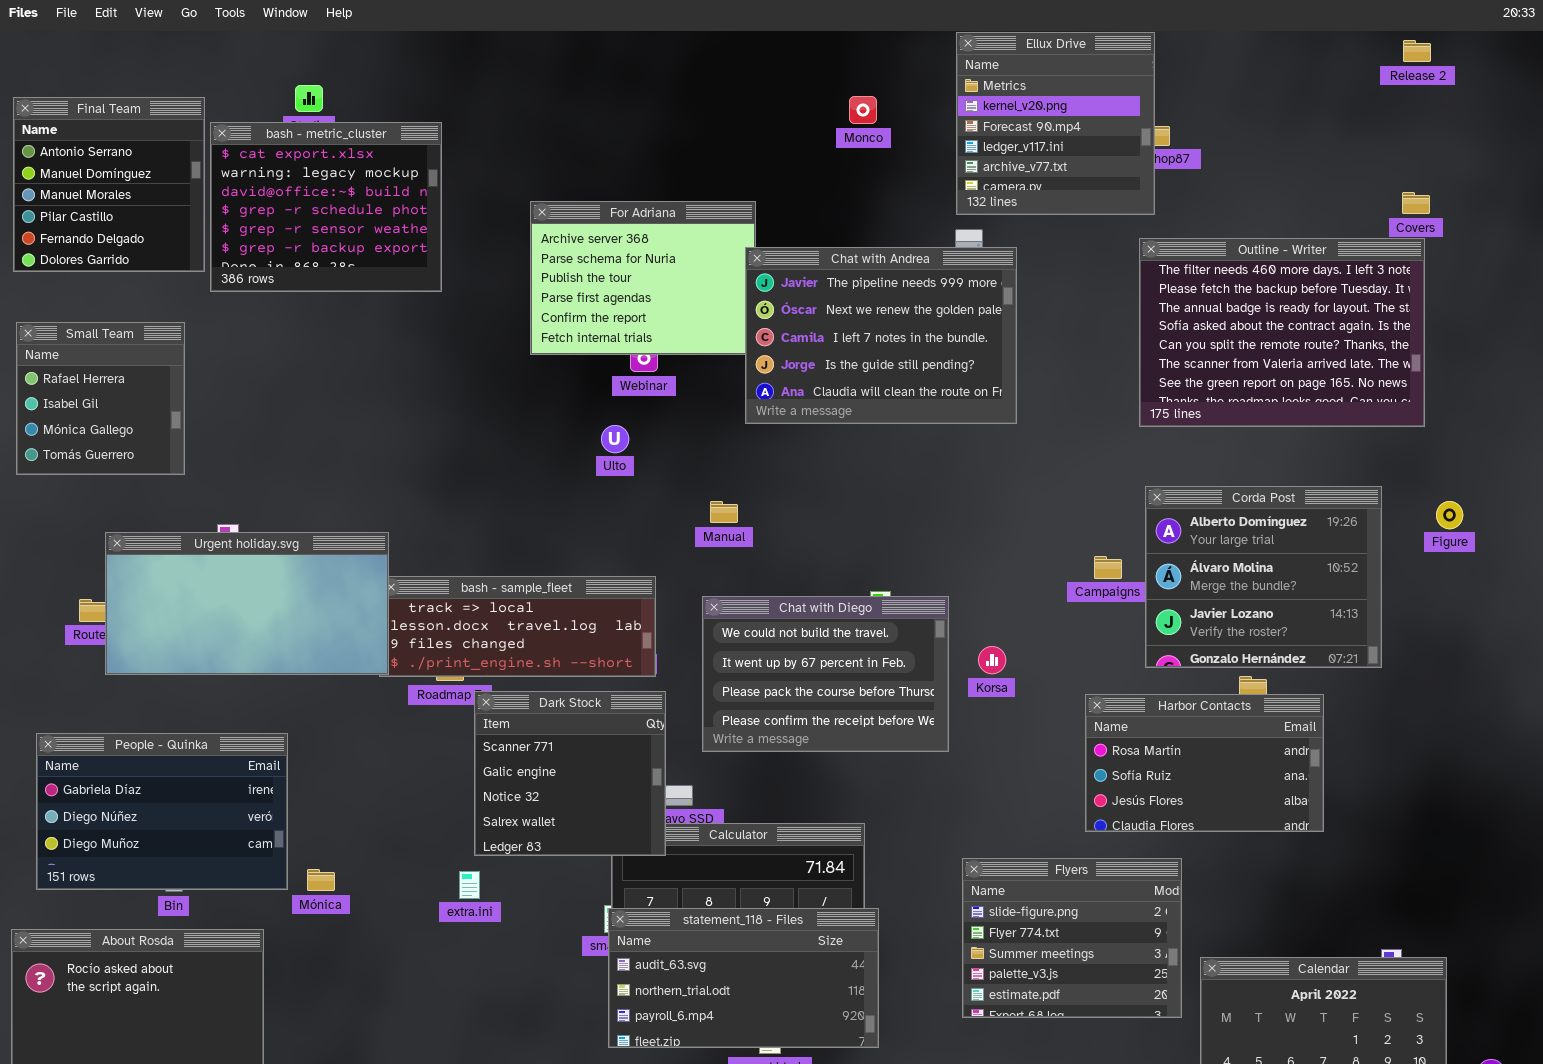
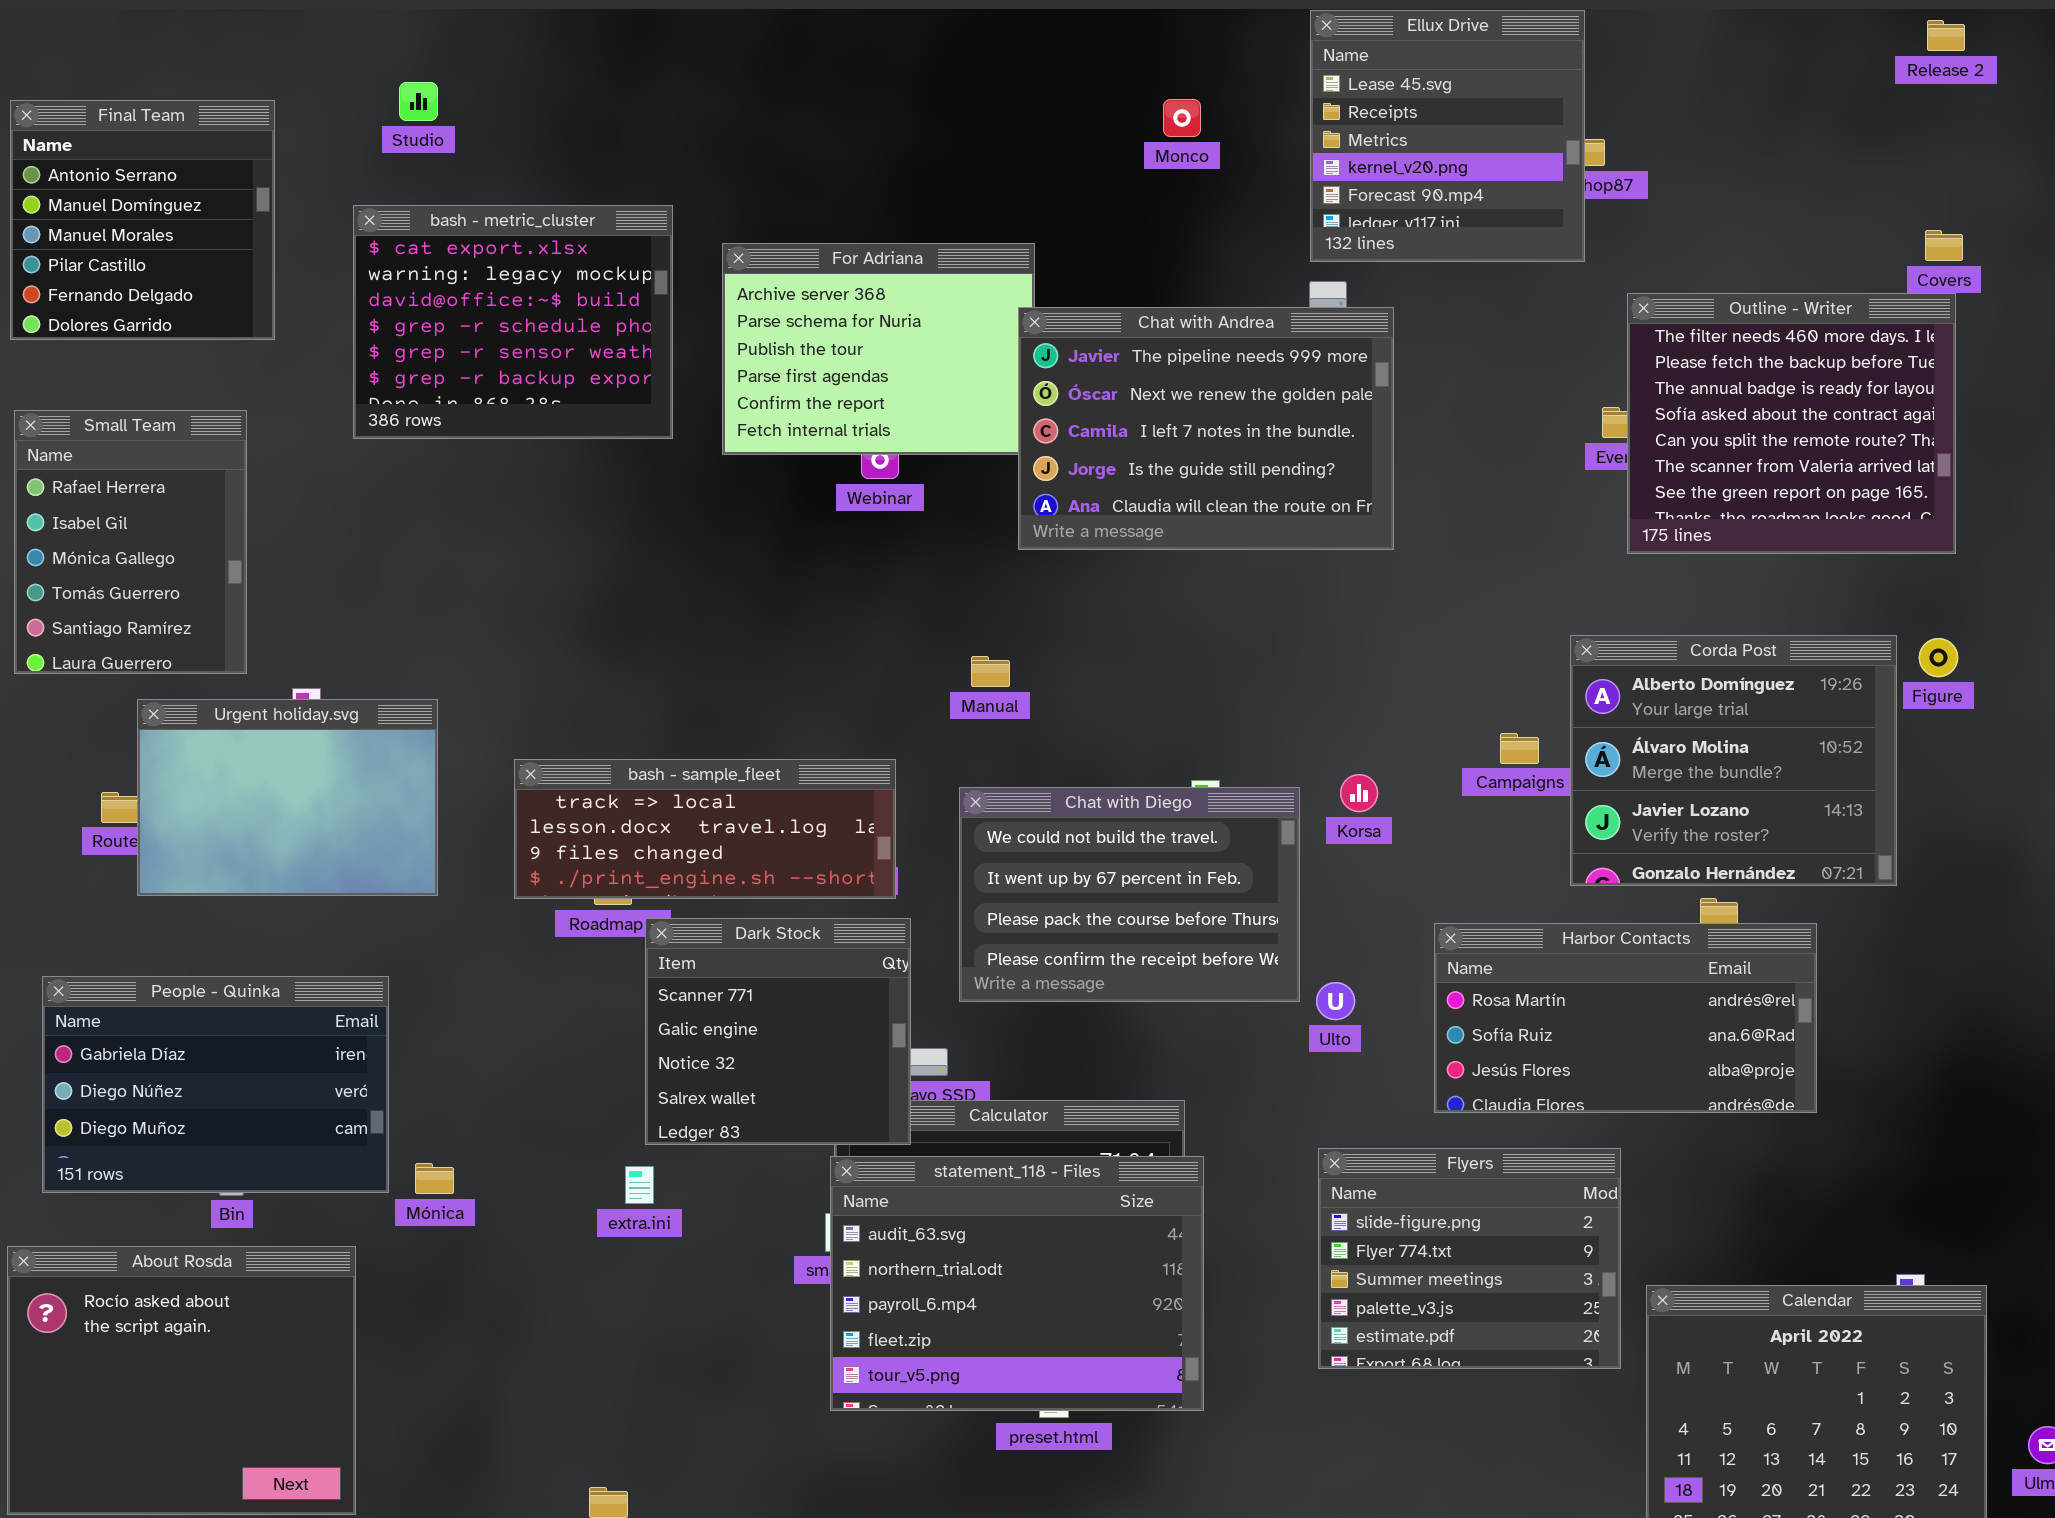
Ellux Drive: [956,32,1155,215] -> [1310,10,1585,262], scrolled up 2 rows
bash - metric_cluster: [210,122,442,292] -> [353,205,673,439], moved
Outline - Writer: [1139,238,1425,427] -> [1627,293,1956,554], resized
Small Team: [16,322,185,475] -> [14,410,247,674], resized
Ulto: [601,425,629,453] -> [1316,982,1355,1020], moved
Figure: [1436,501,1463,529] -> [1919,638,1958,677], moved
Urgent holiday.svg: [105,532,389,675] -> [137,699,438,896], resized
Korsa: [978,646,1006,674] -> [1340,774,1378,812], moved
Harbor Contacts: [1085,694,1324,832] -> [1434,923,1817,1113], resized
statement_118 - Files: [608,908,879,1048] -> [830,1156,1204,1411], resized

